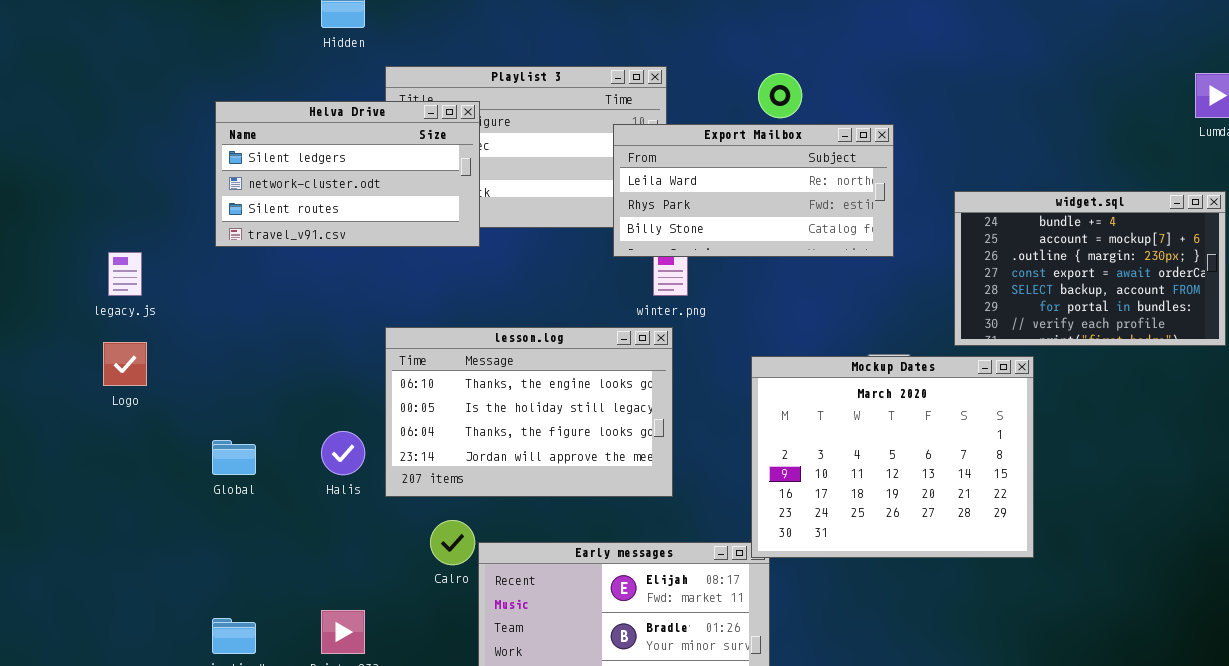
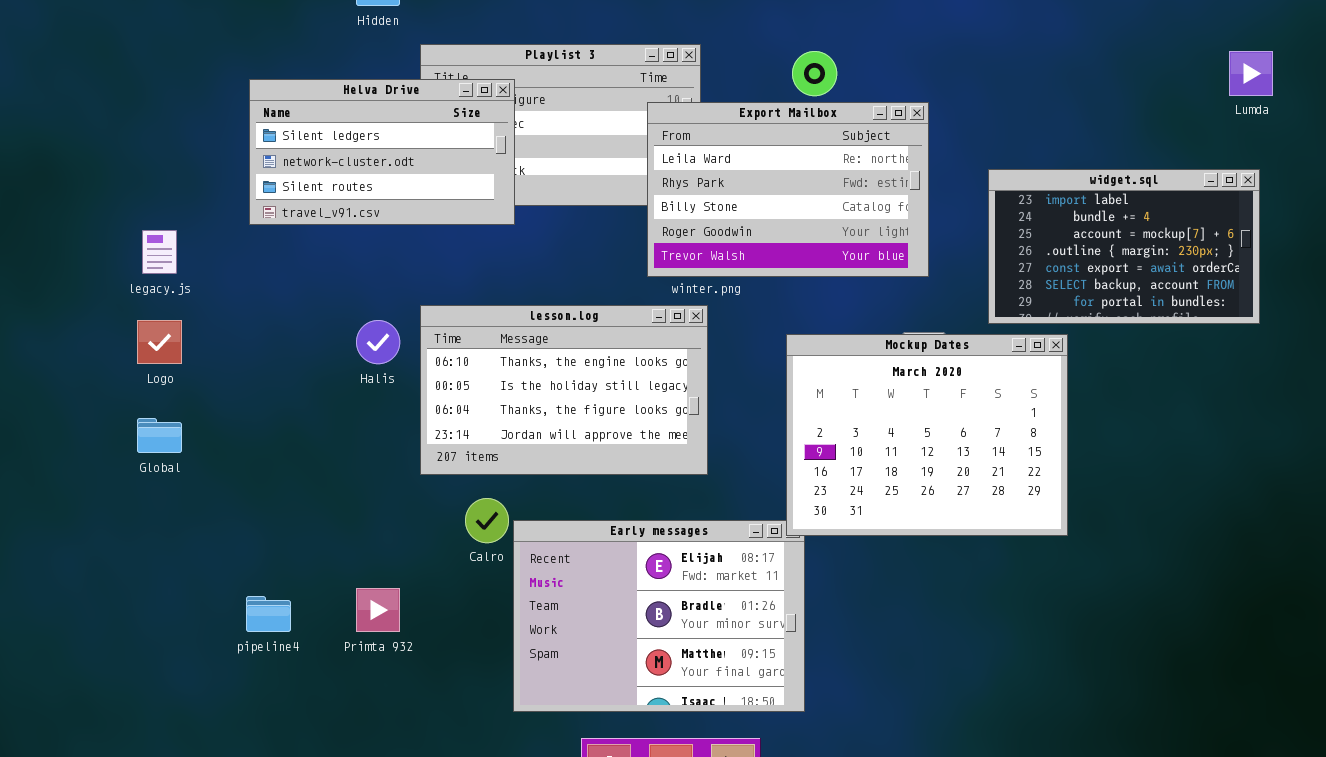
Export Mailbox: [613,124,894,257] -> [647,102,929,277], resized
widget.sql: [954,191,1226,346] -> [988,169,1260,324], scrolled up 1 row
Halis: [321,431,365,475] -> [356,320,400,364], moved
Global: [212,440,256,475] -> [137,418,182,453], moved

